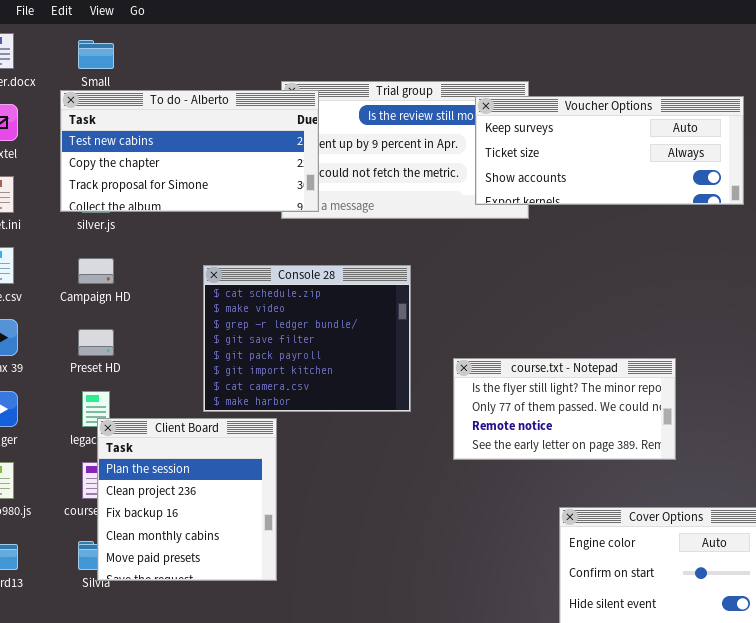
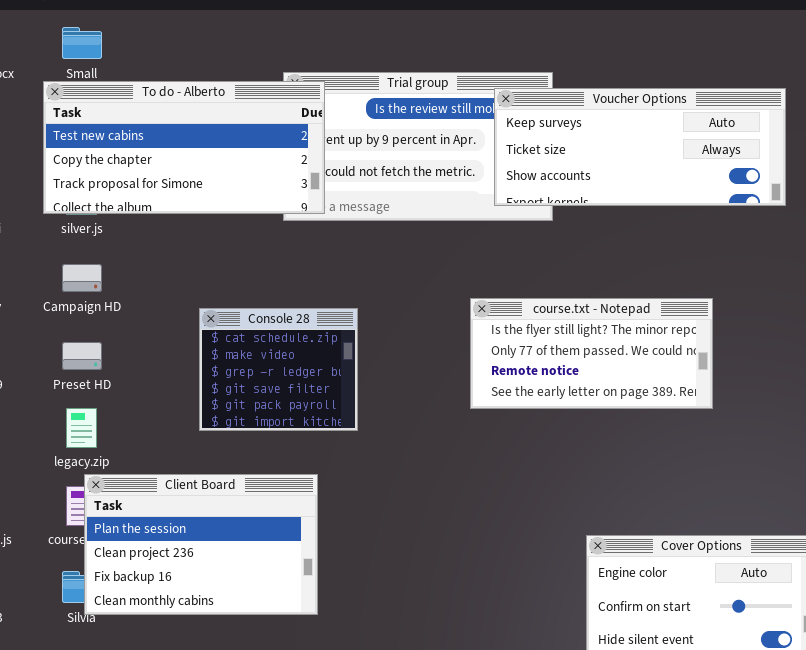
Console 28: [203,265,411,412] -> [199,308,358,431], resized
course.txt - Notepad: [453,358,676,460] -> [470,298,713,409], moved
Client Board: [97,418,277,581] -> [84,474,318,615], resized

